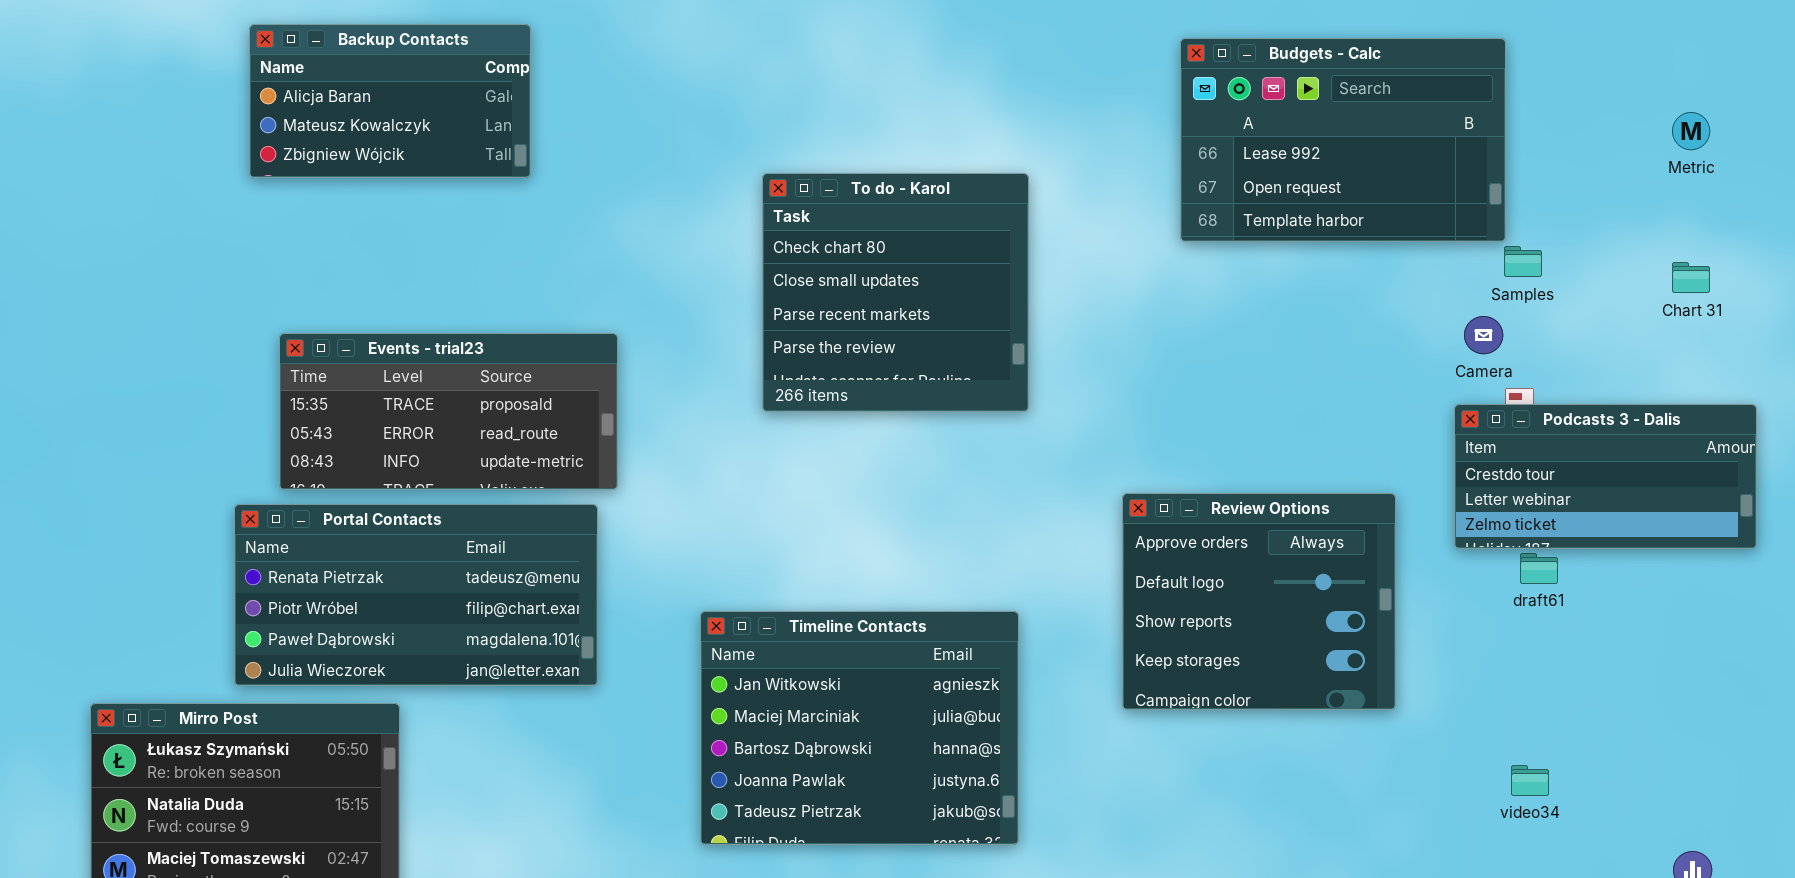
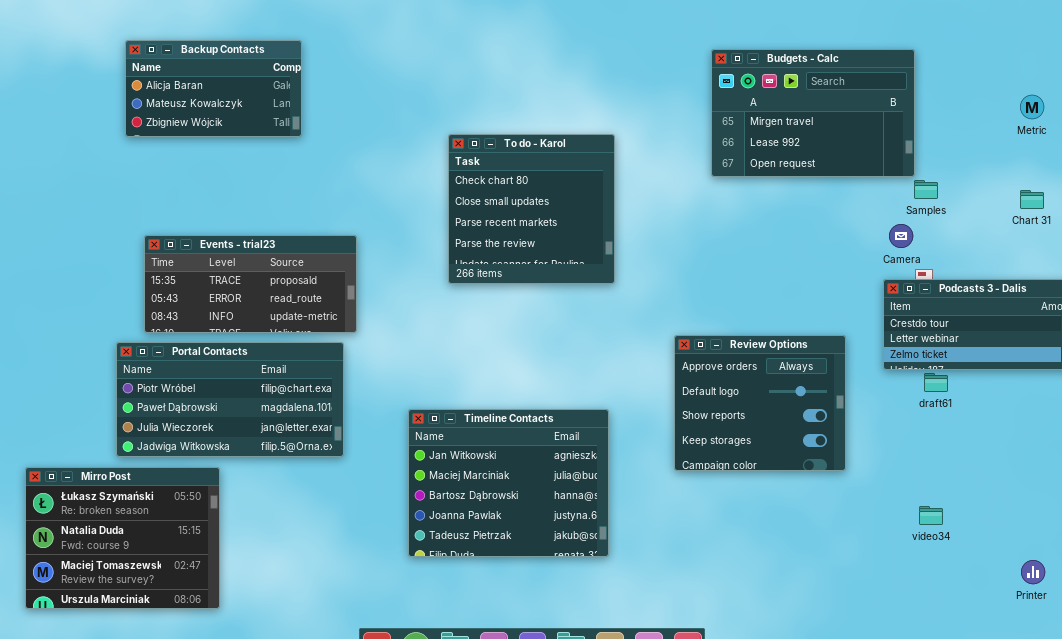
Budgets - Calc: [1180,38,1506,242] -> [711,49,915,177], scrolled up 1 row
Portal Contacts: [234,504,598,686] -> [116,342,344,457], scrolled down 1 row

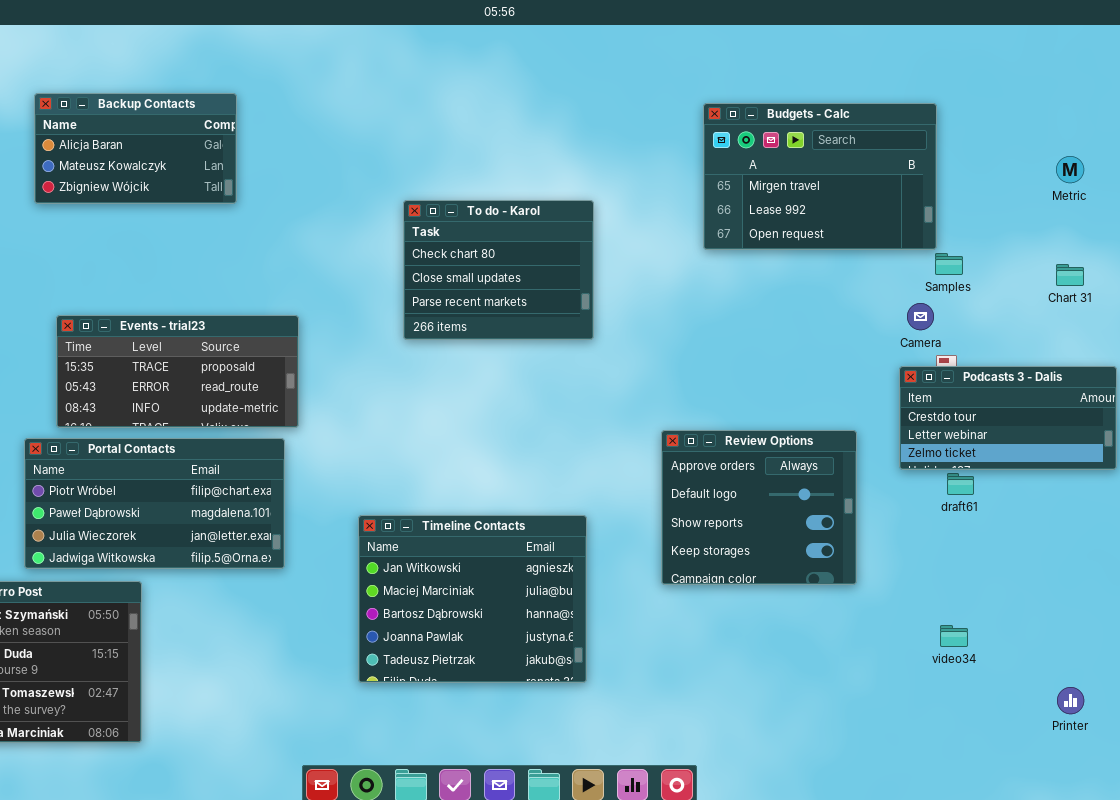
To do - Karol: [448,134,615,284] -> [403,200,594,340], resized

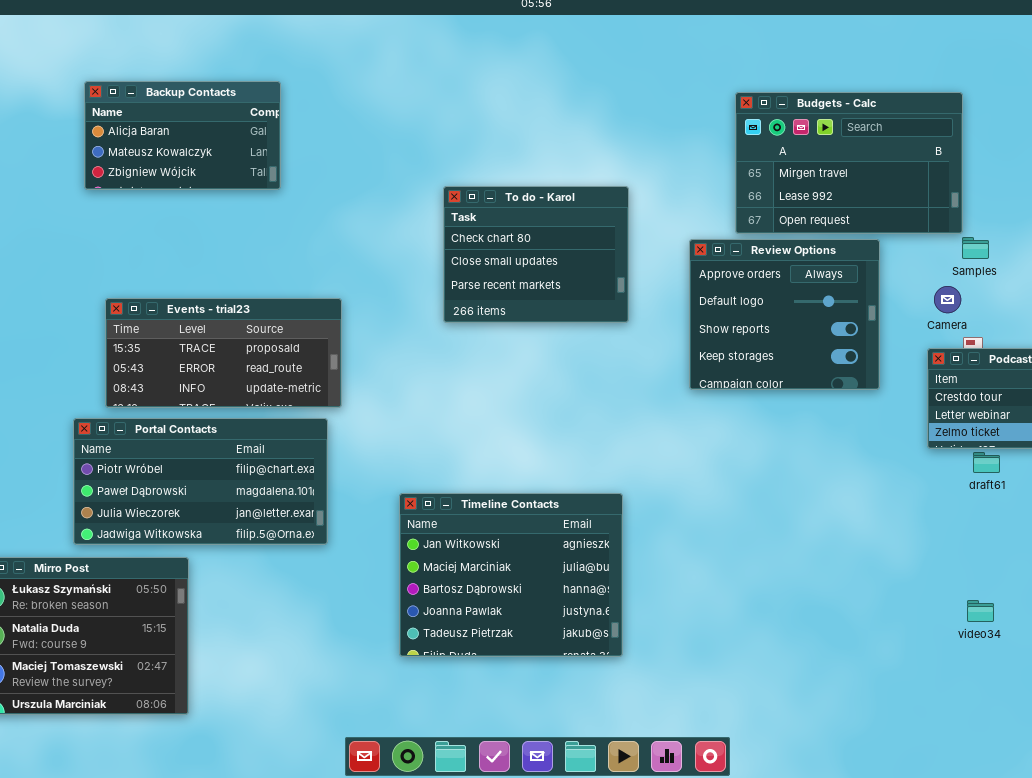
Review Options: [661,430,857,585] -> [689,239,880,390], moved

